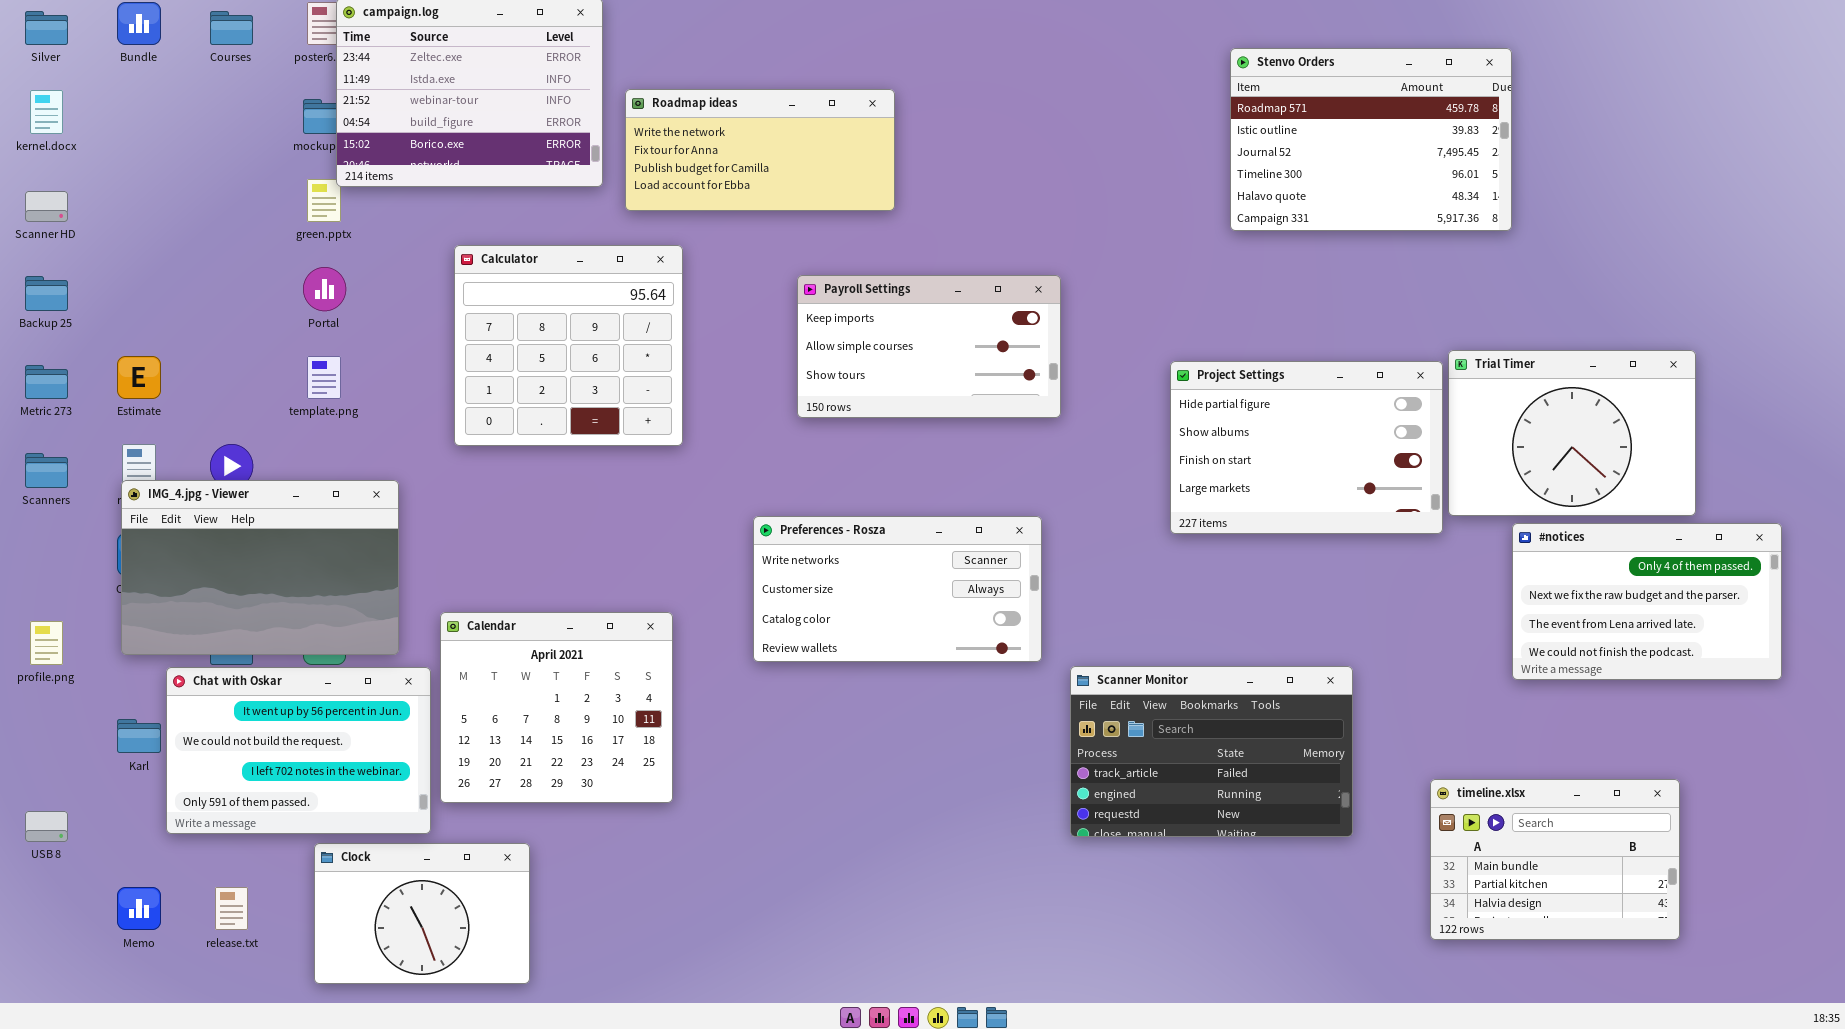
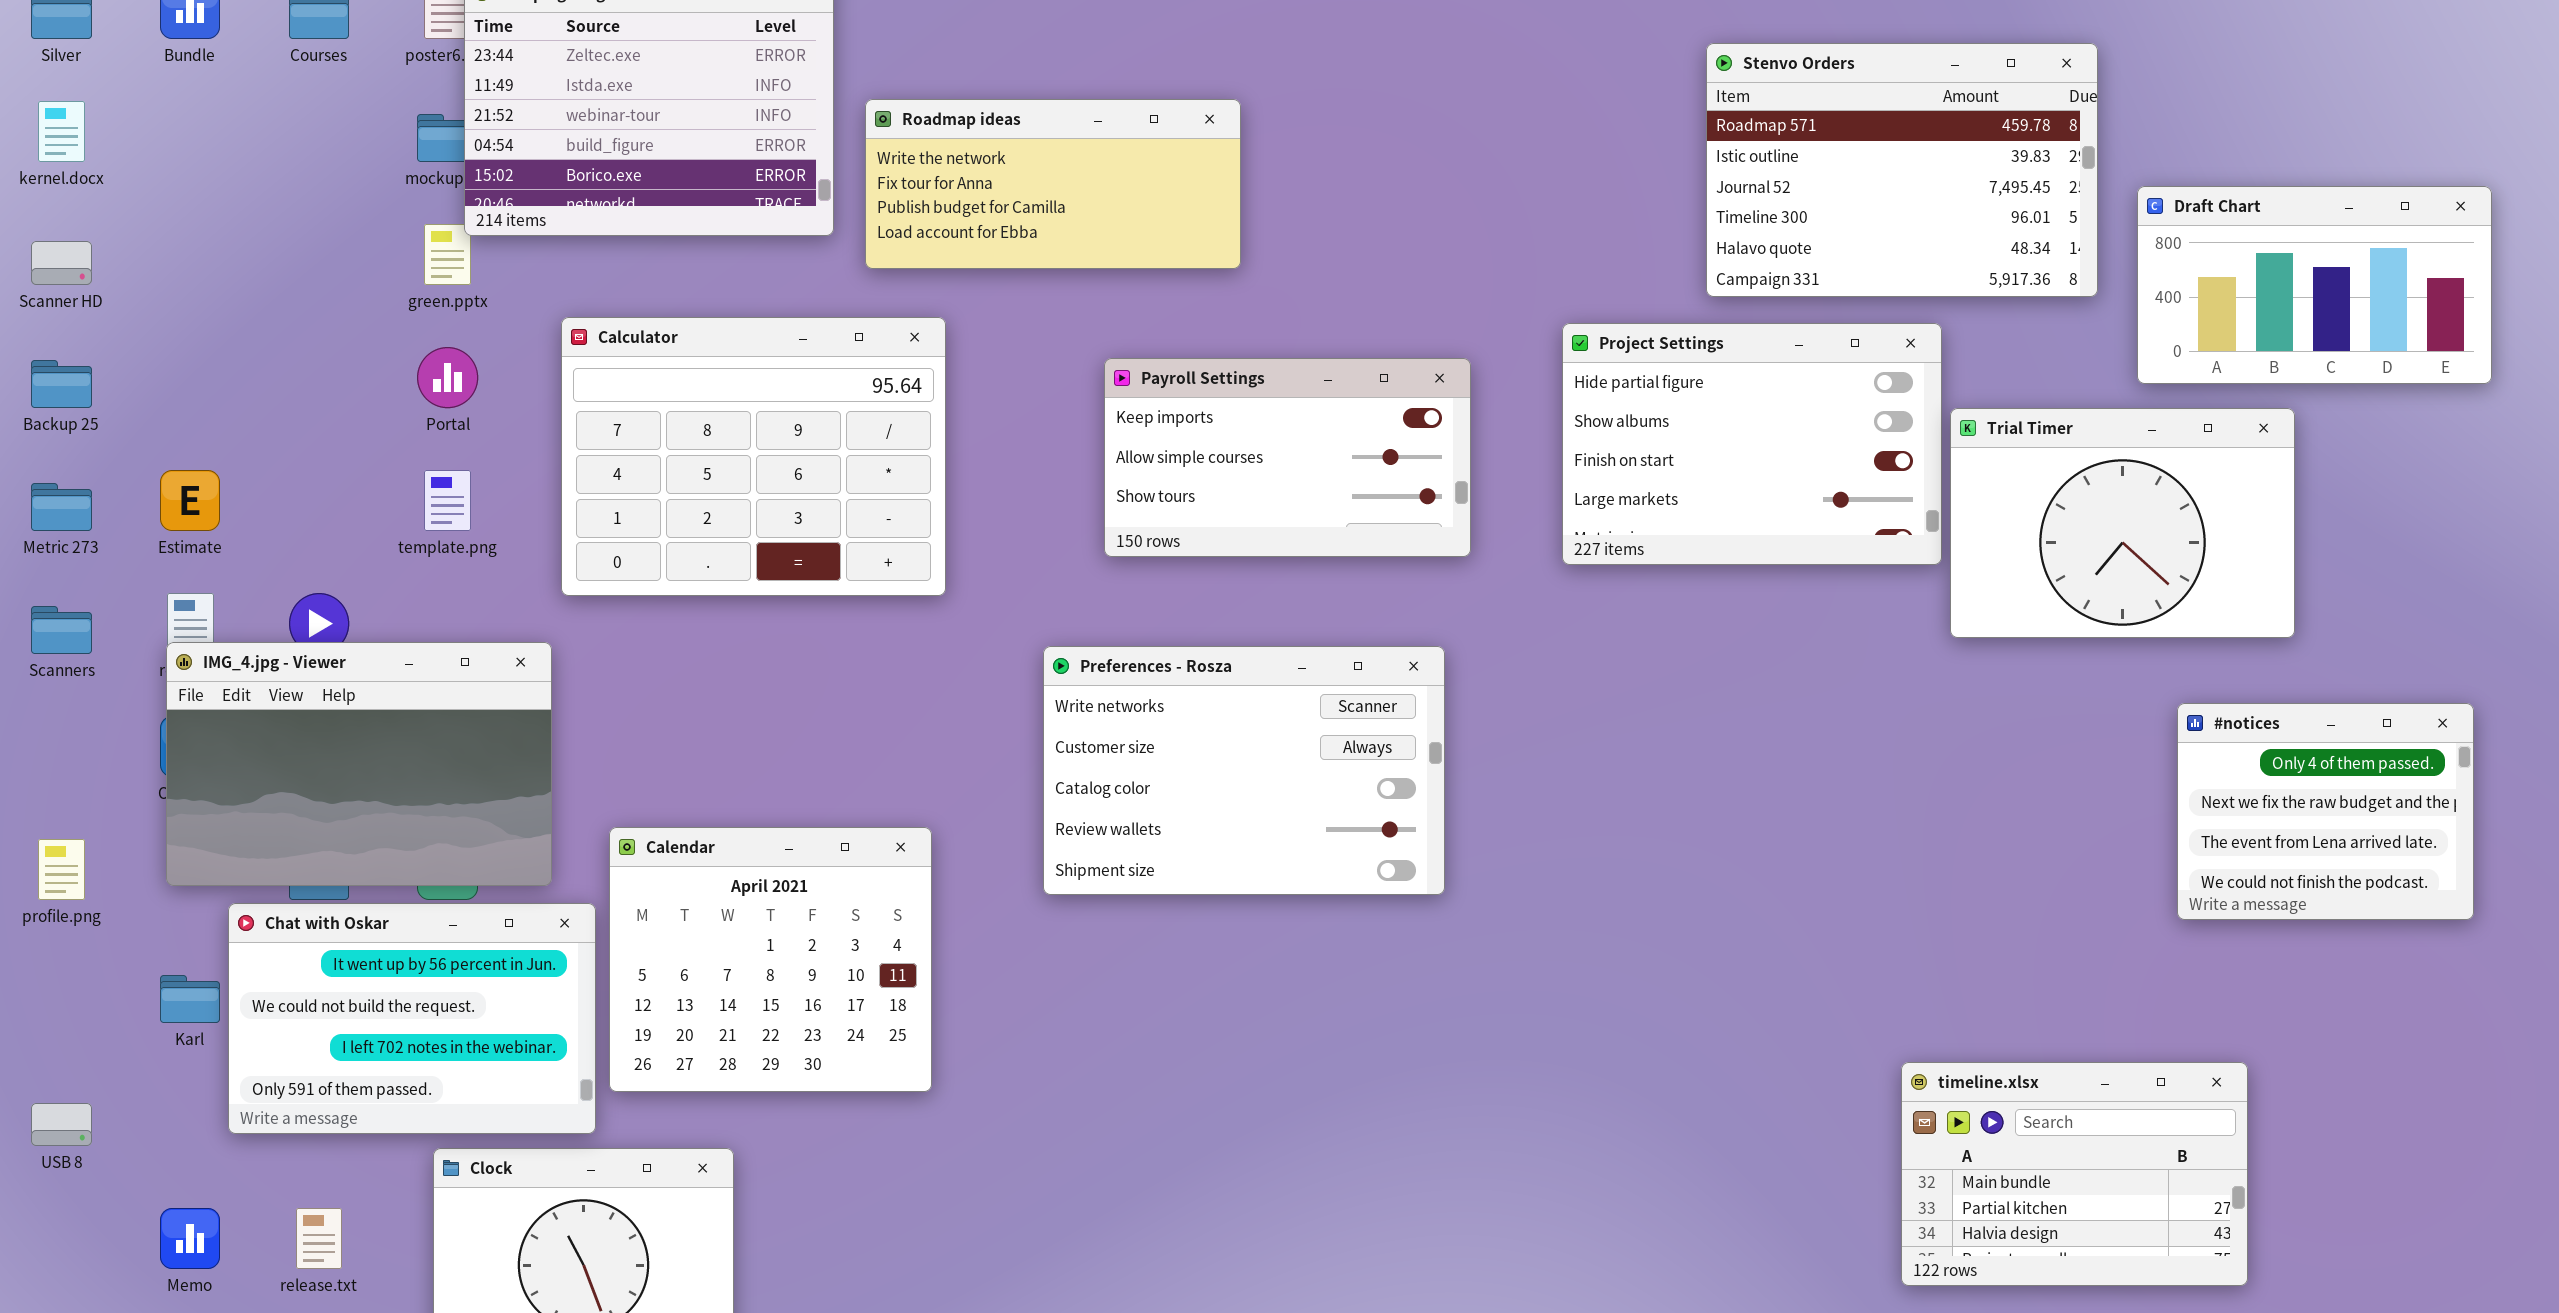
Draft Chart: none -> [2137,186,2492,384], opened
Calculator: [454,245,683,446] -> [561,317,946,596], resized
Trial Timer: [1448,350,1696,516] -> [1950,408,2295,638], moved
Project Settings: [1170,361,1443,534] -> [1562,323,1942,565], moved
Preferences - Rosza: [753,516,1042,662] -> [1043,646,1445,895], resized
#notices: [1512,523,1782,680] -> [2177,703,2474,920], resized
Scanner Monitor: [1070,666,1353,837] -> none, closed
timeline.xlsx: [1430,779,1680,940] -> [1901,1062,2248,1286], moved

